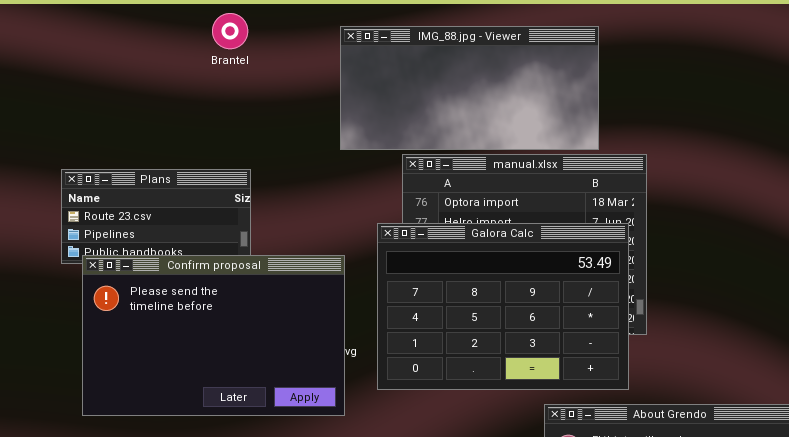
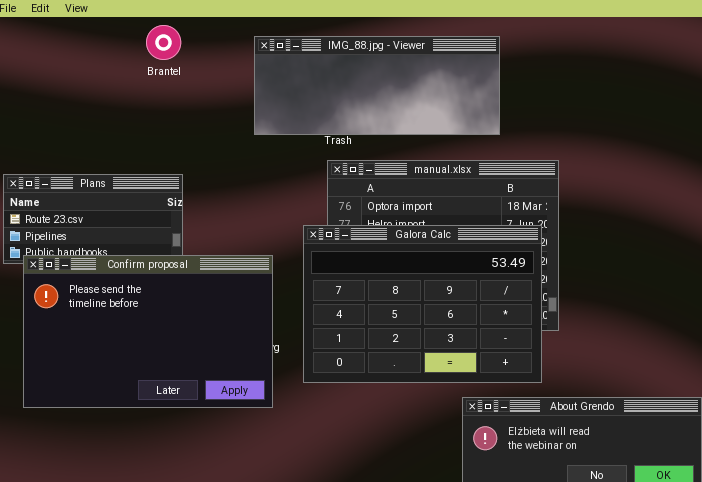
IMG_88.jpg - Viewer: [340,26,599,150] -> [254,36,500,135], moved, resized

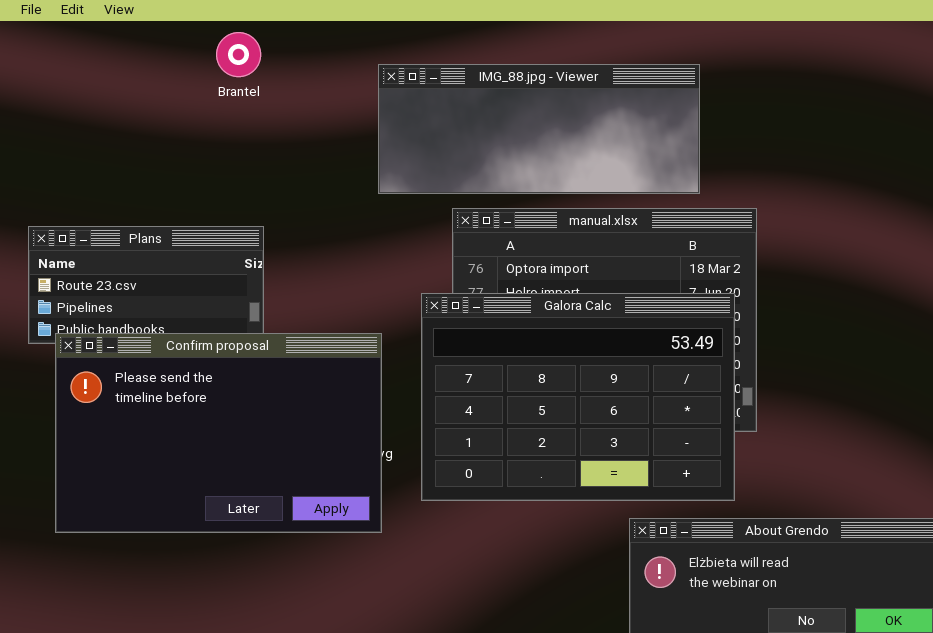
IMG_88.jpg - Viewer: [254,36,500,135] -> [378,64,700,194], moved

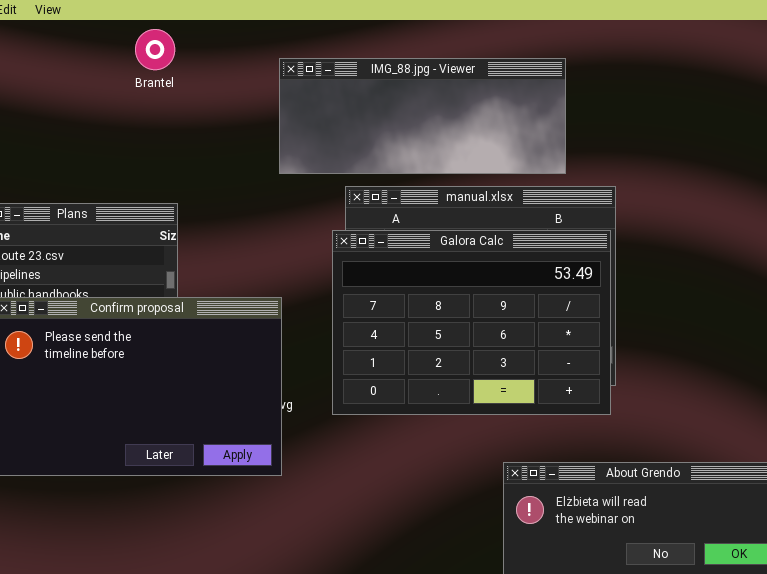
Galora Calc: [421,293,735,501] -> [332,230,611,415], moved

